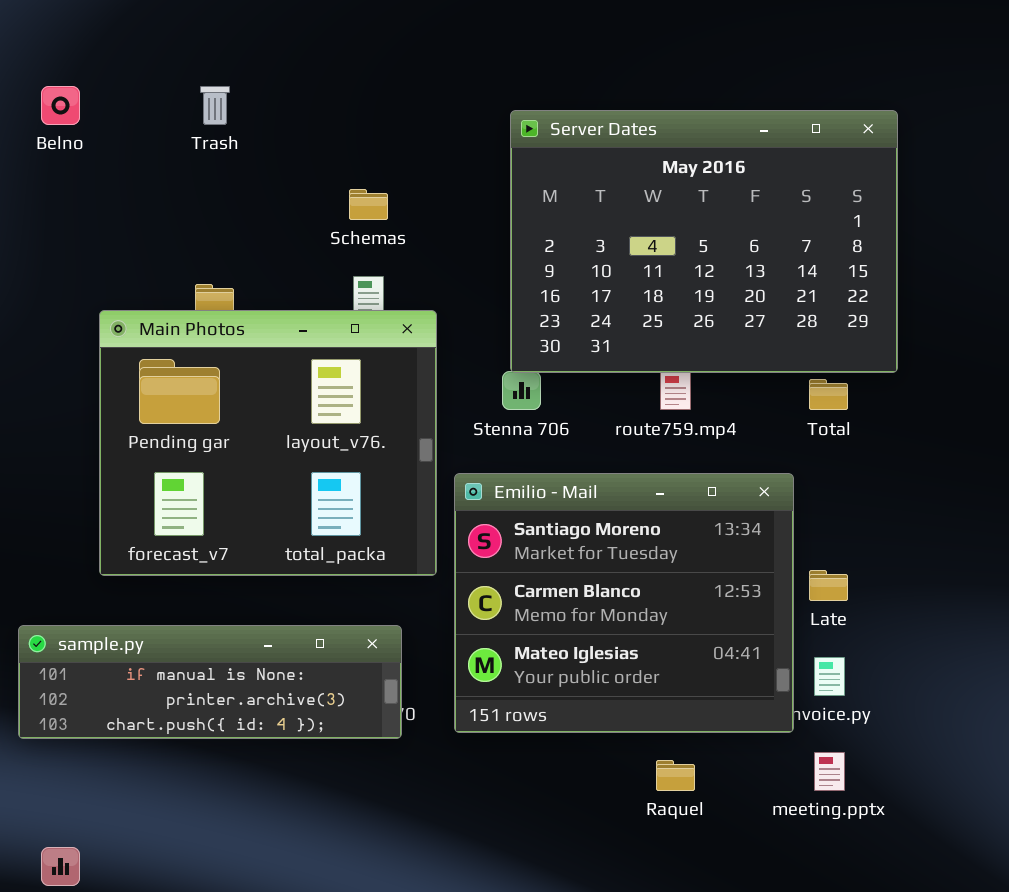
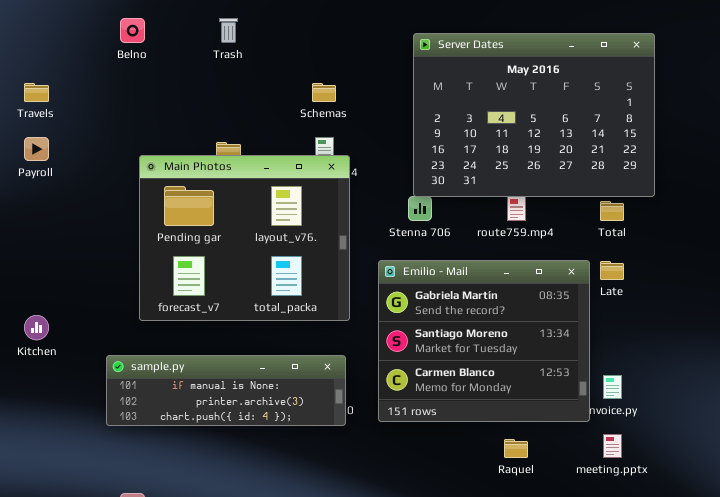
Main Photos: [99,310,437,576] -> [139,155,350,321], moved
Emilio - Mail: [454,473,794,733] -> [378,260,590,422], scrolled up 1 row
Late: [809,570,848,601] -> [600,261,624,280], moved

